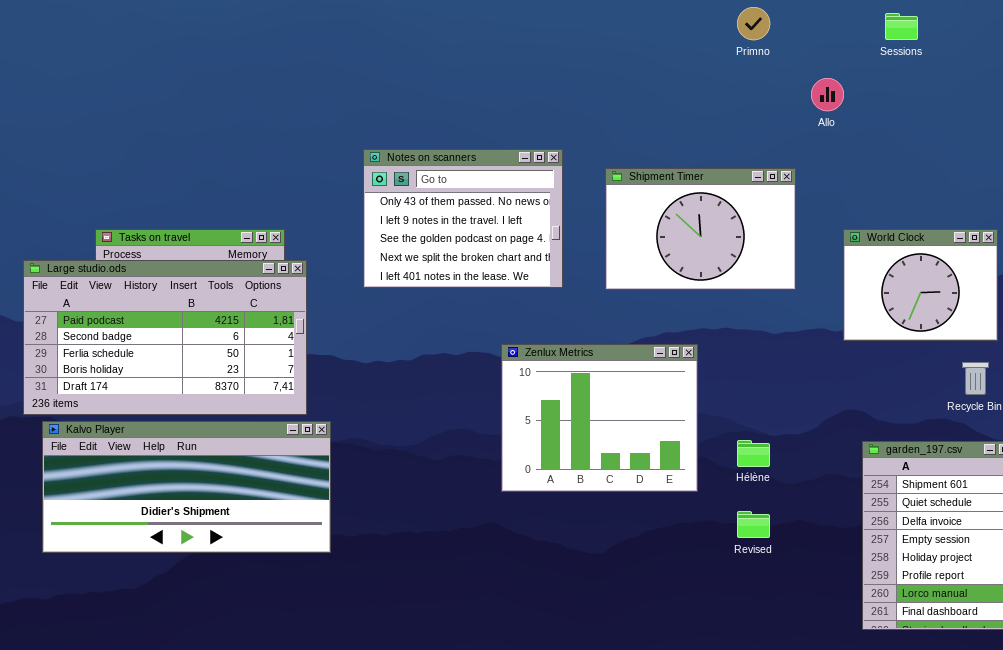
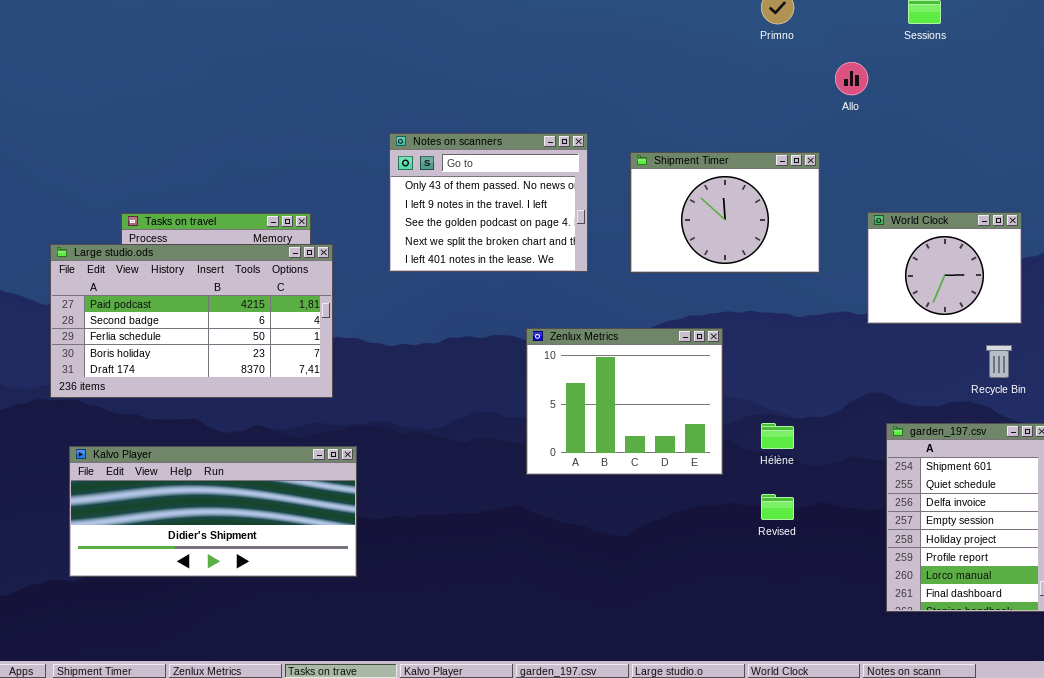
Kalvo Player: [42,421,331,553] -> [69,446,357,577], moved

